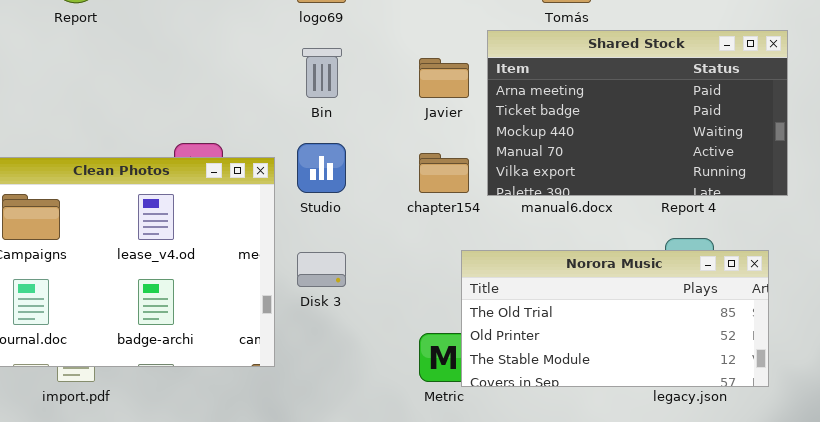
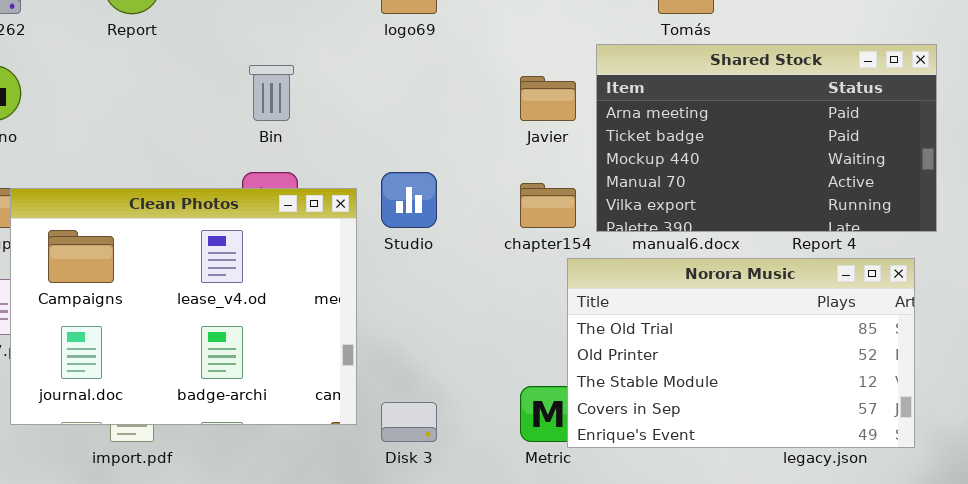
Bin: [302,48,342,98] -> [249,65,294,121], moved
Norora Music: [461,250,769,387] -> [567,258,915,448], resized
Disk 3: [297,252,346,287] -> [381,402,437,442], moved

